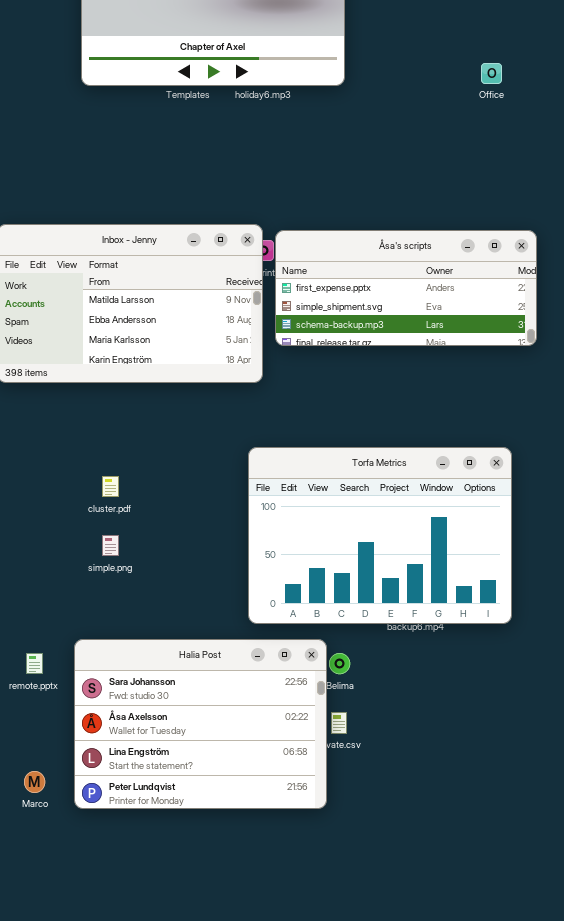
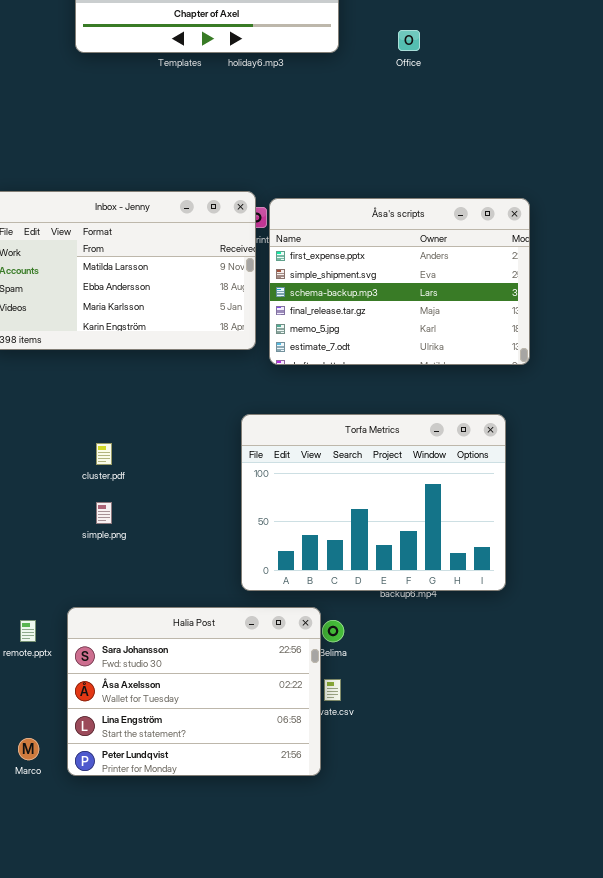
Office: [481,63,502,84] -> [398,30,420,51], moved
Åsa's scripts: [275,230,537,346] -> [269,198,530,365], resized

